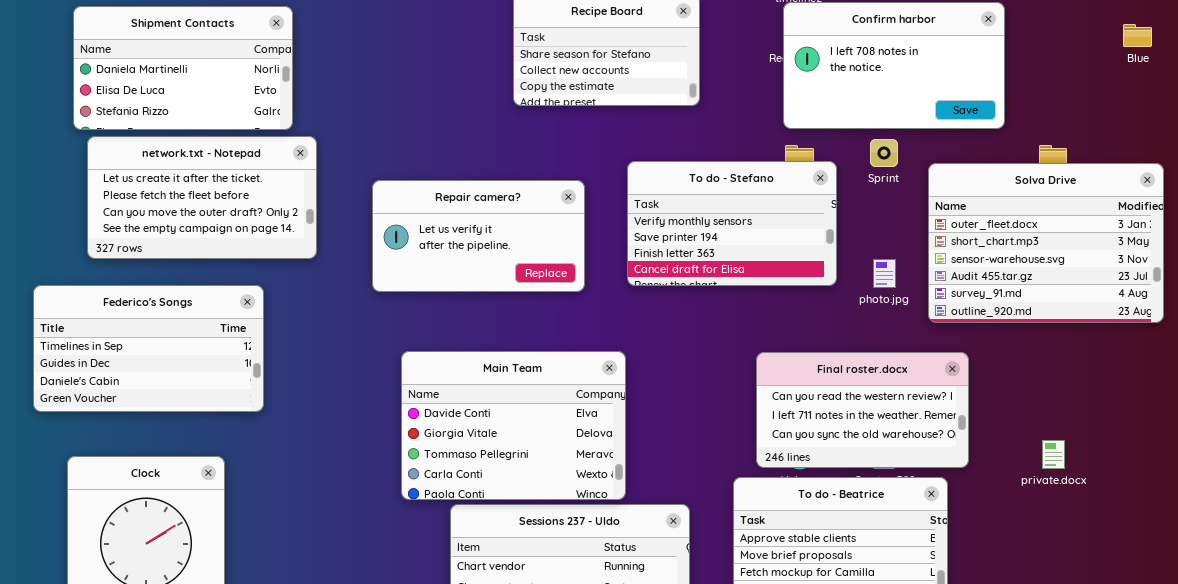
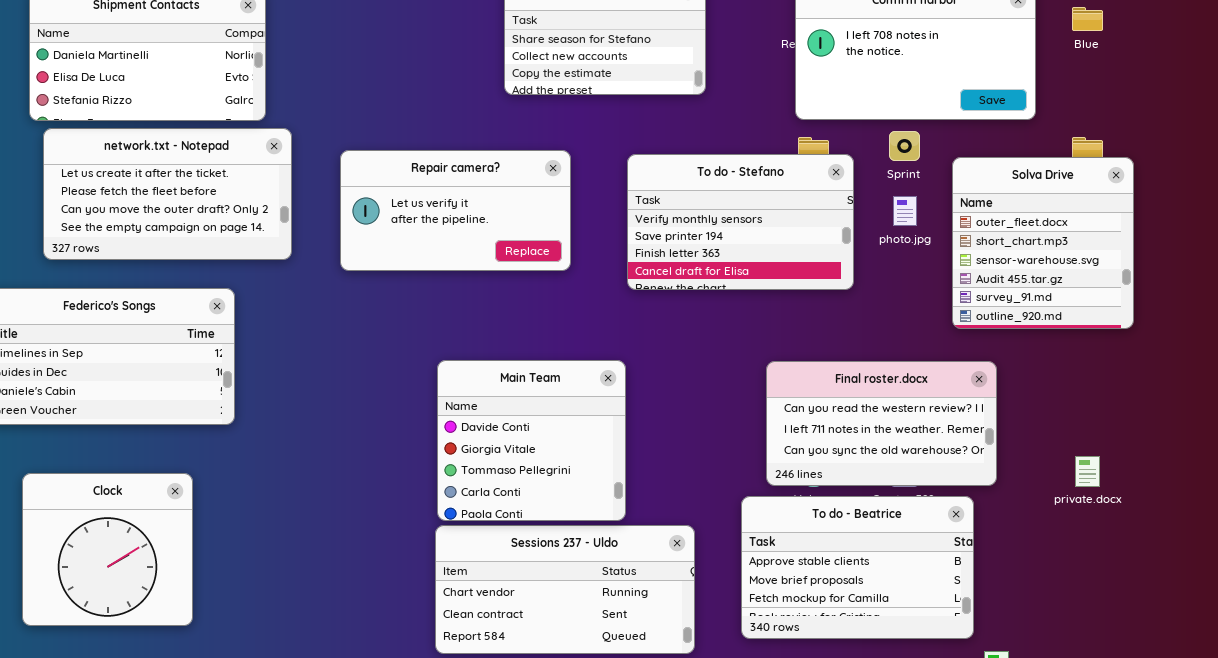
Blue: [1123,24,1152,47] -> [1072,7,1103,31], moved
Solva Drive: [928,163,1164,323] -> [952,157,1134,329], resized
Repair camera?: [372,180,585,292] -> [340,150,571,271], moved
photo.jpg: [873,259,896,288] -> [893,196,917,226], moved
Main Team: [401,351,626,500] -> [437,360,626,521], resized

